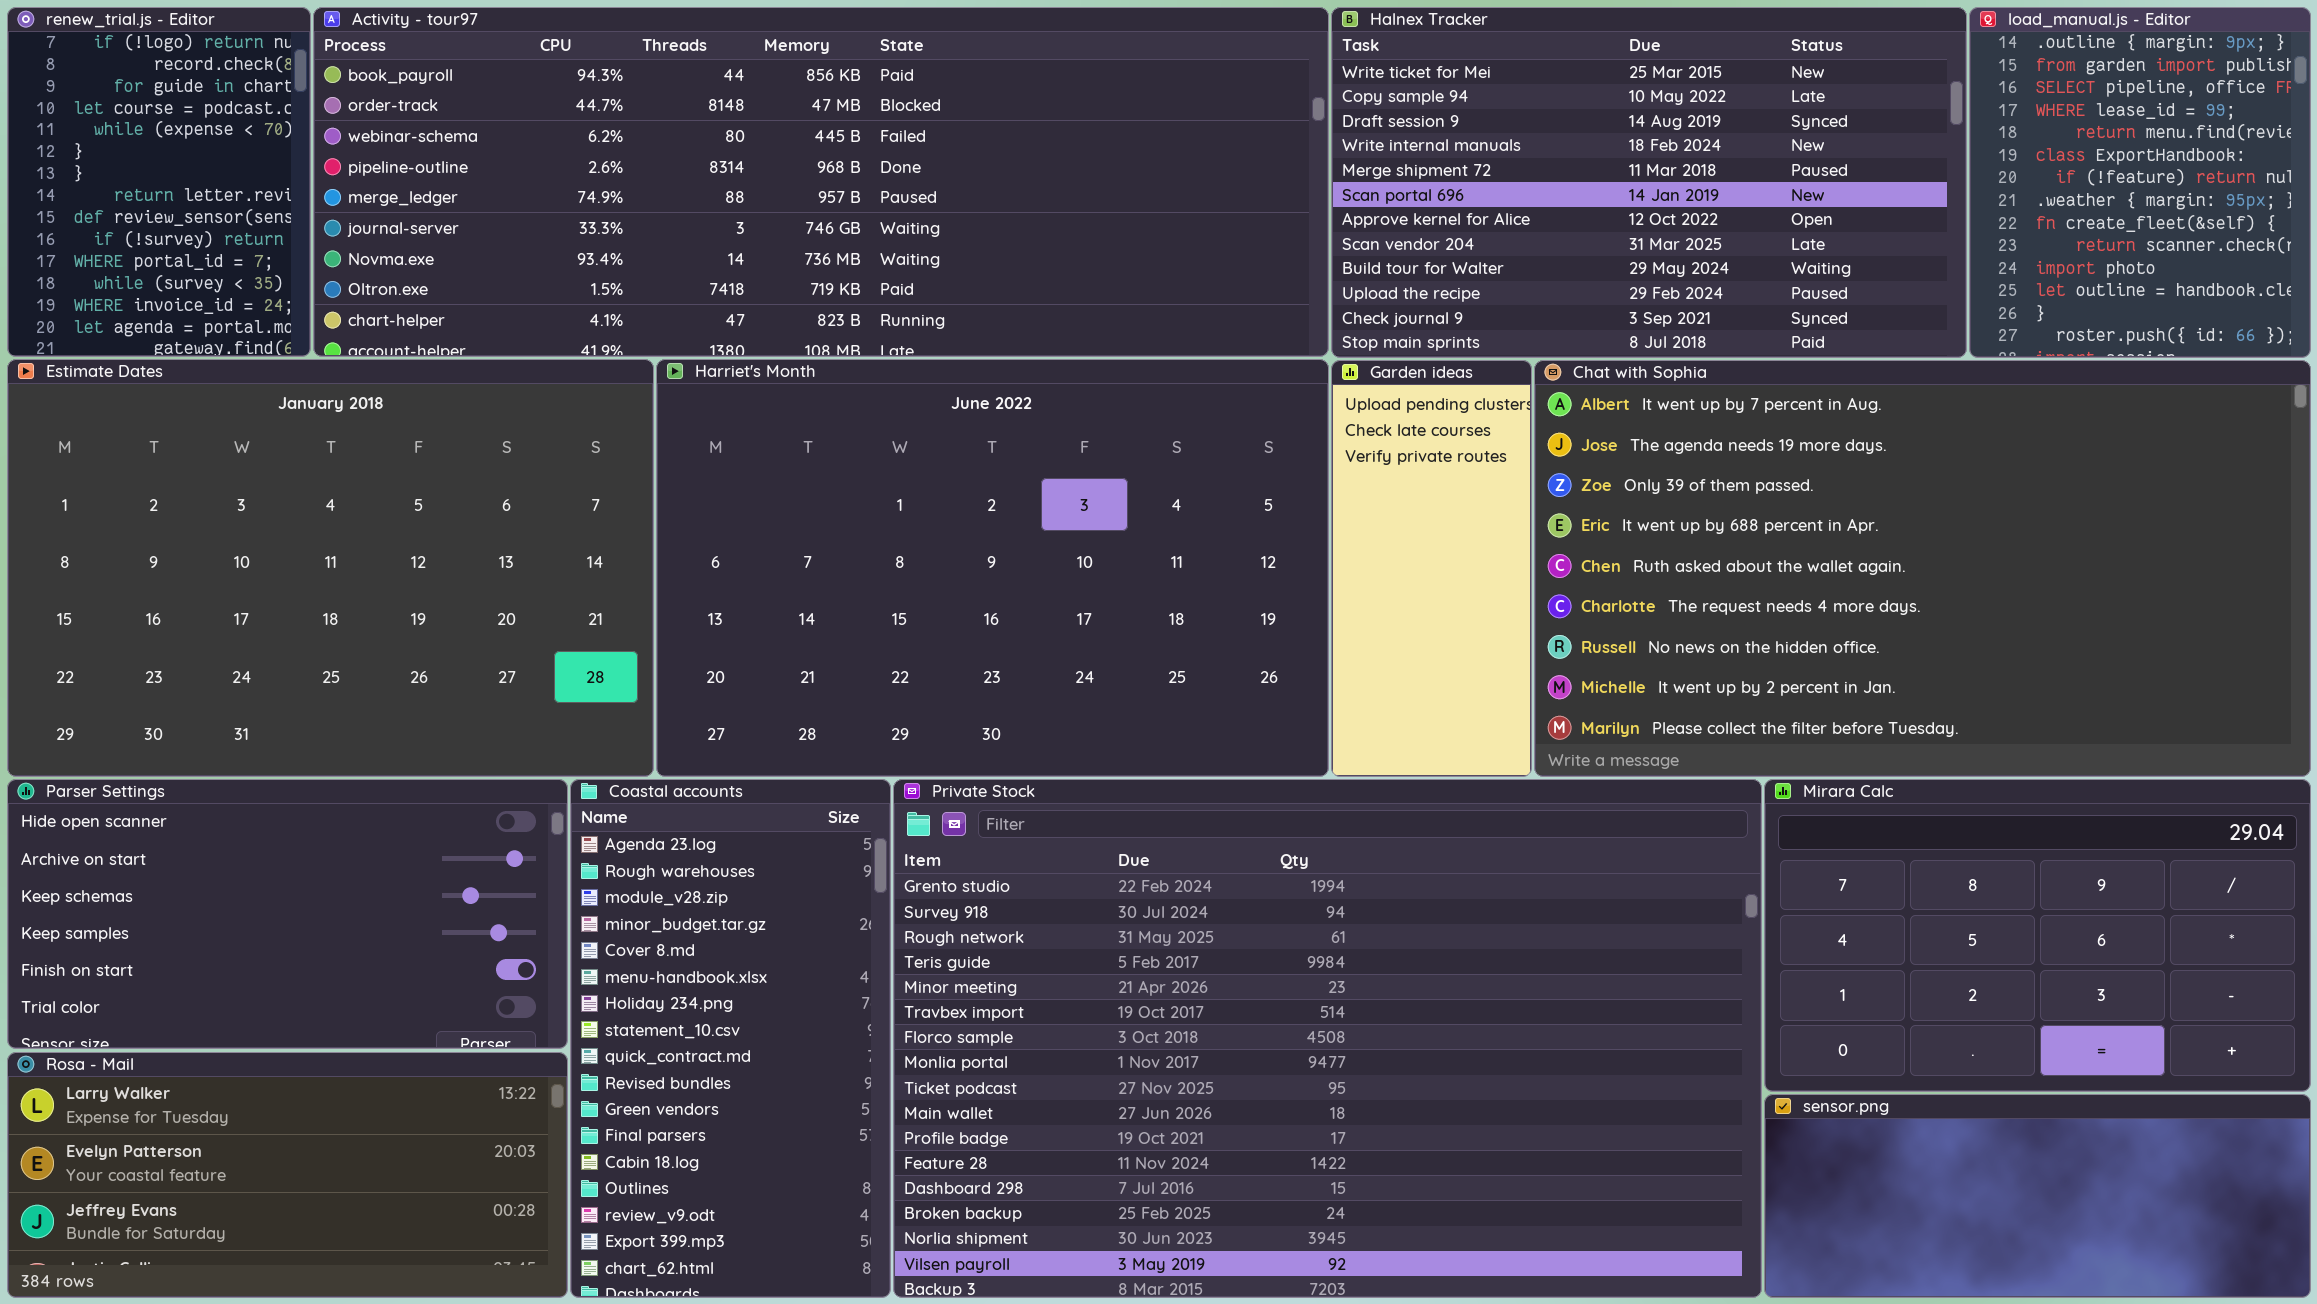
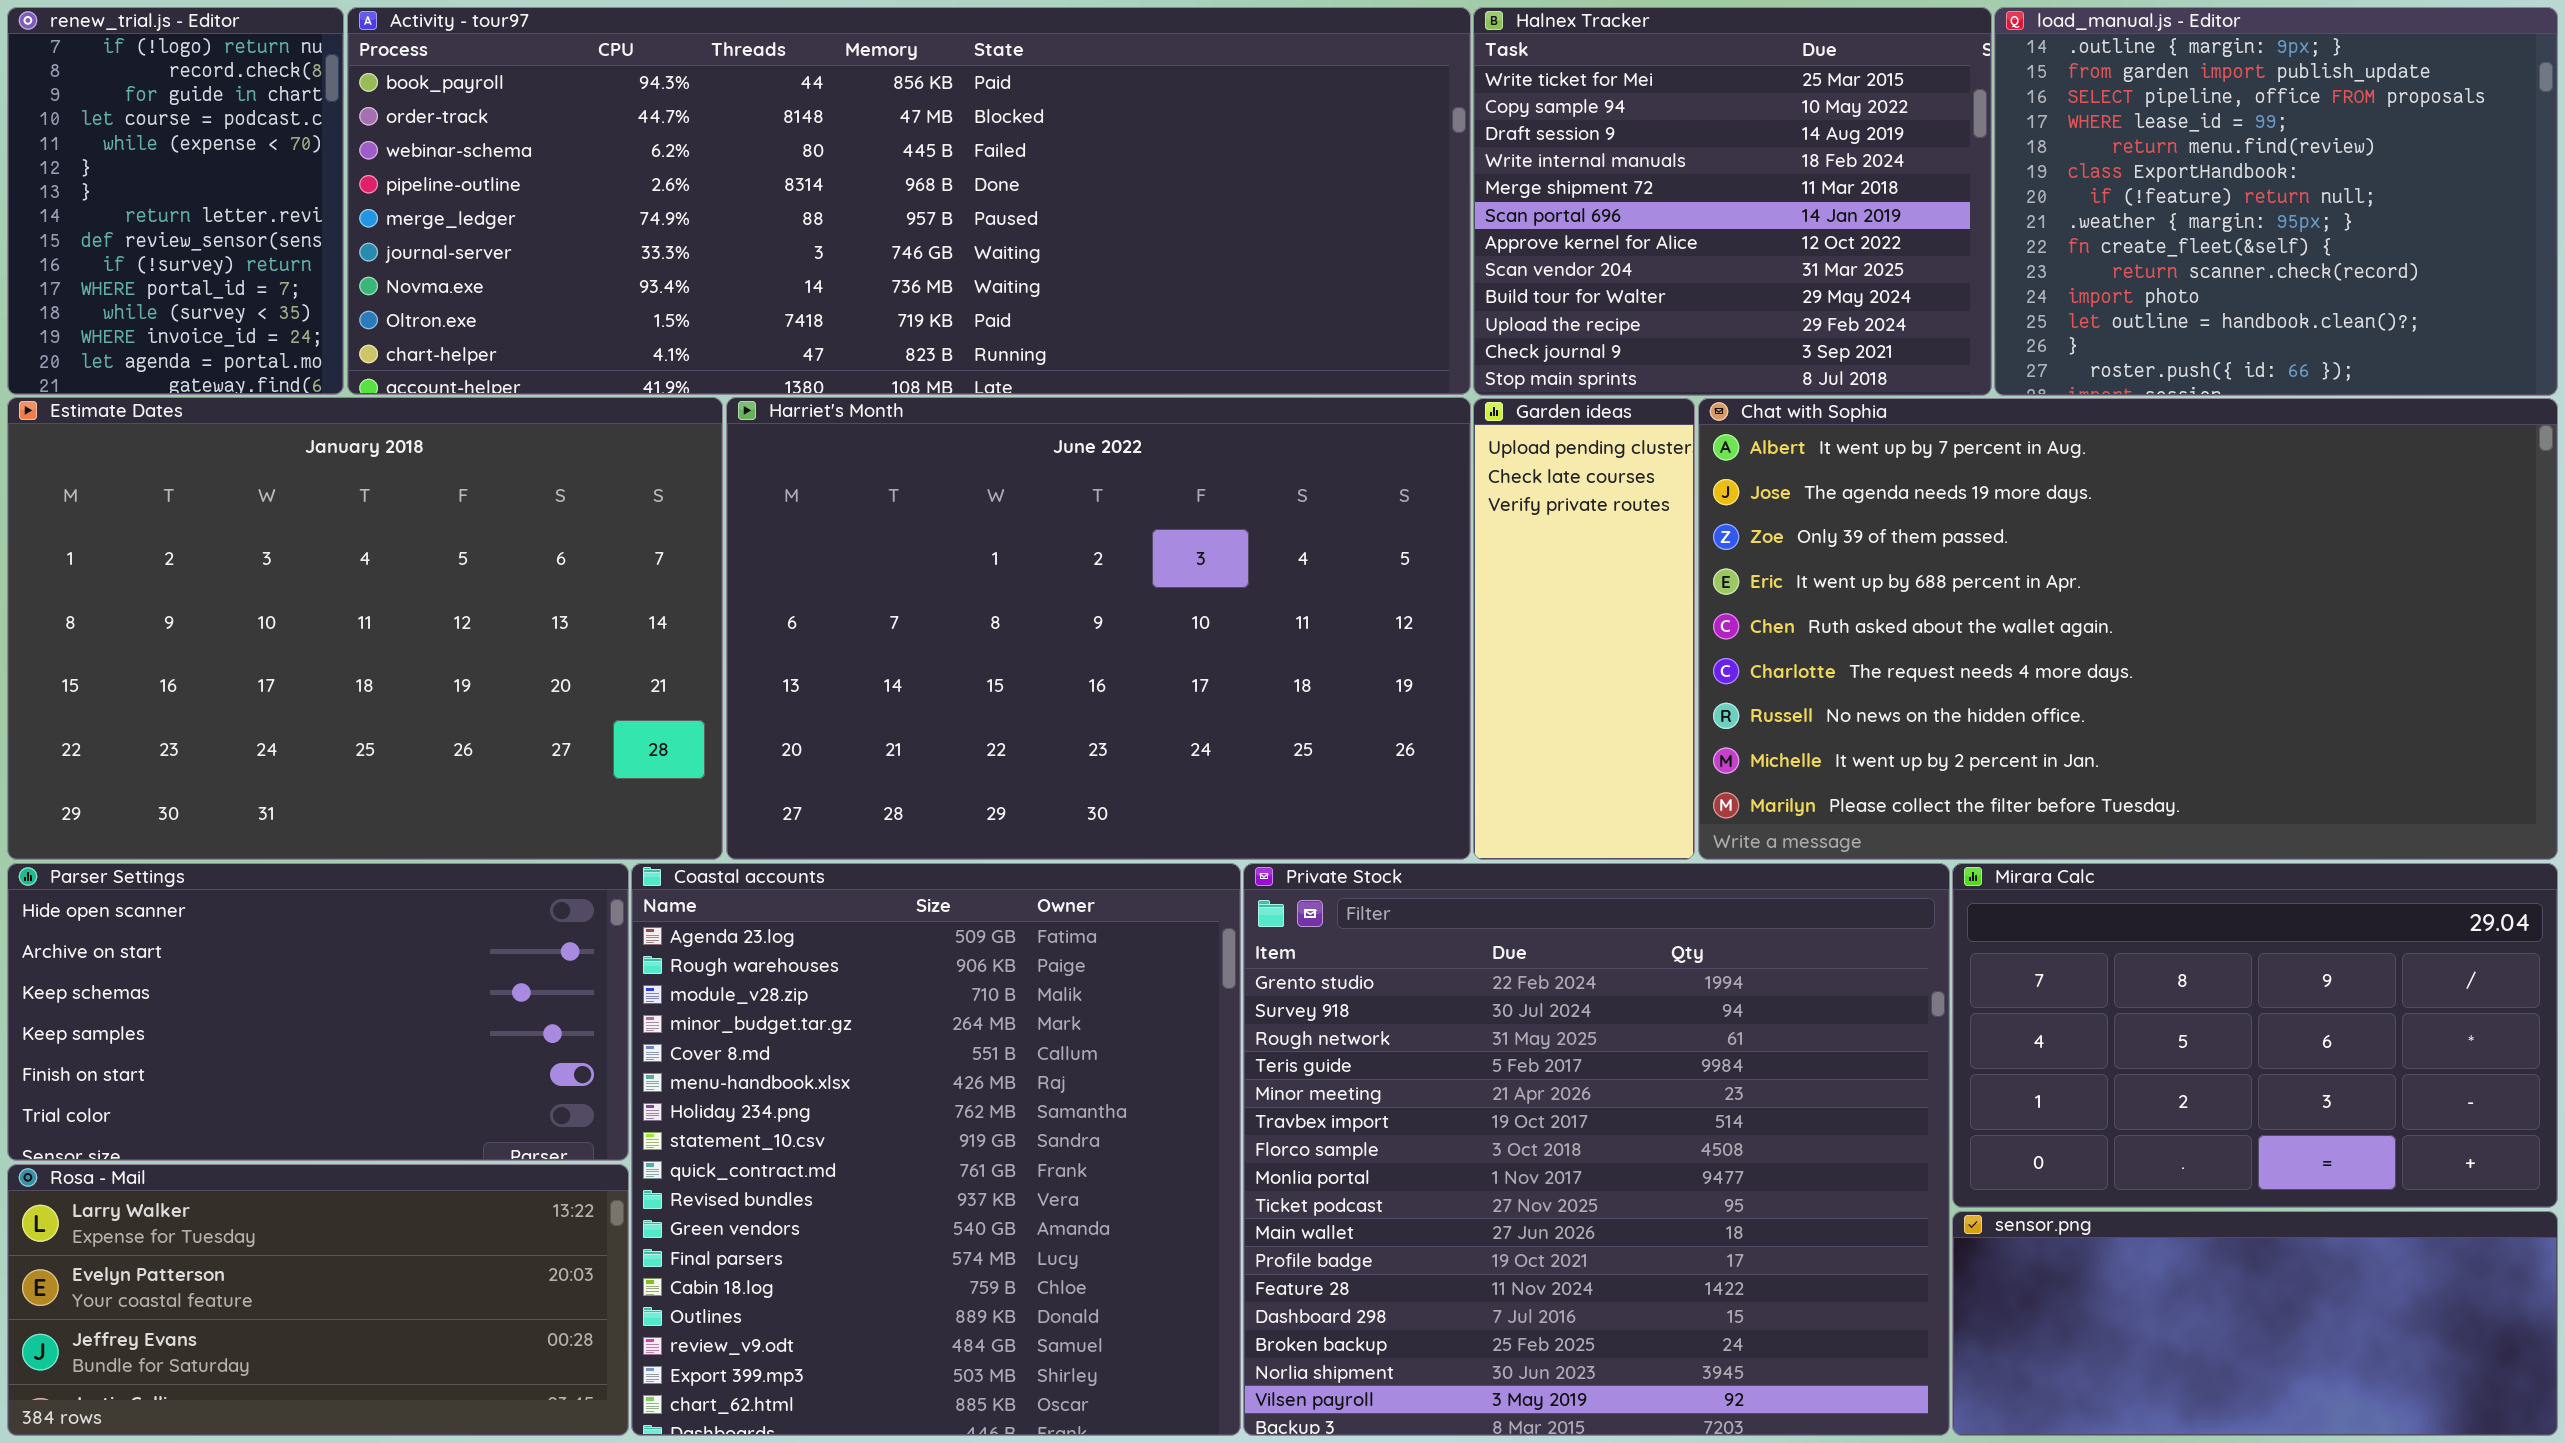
Halnex Tracker: [1331,7,1967,358] -> [1473,7,1992,396], resized
load_manual.js - Editor: [1969,7,2311,358] -> [1994,7,2558,396], resized
Coastal accounts: [570,779,891,1298] -> [631,863,1241,1436], resized
Private Stock: [893,779,1762,1298] -> [1243,863,1950,1436], resized

